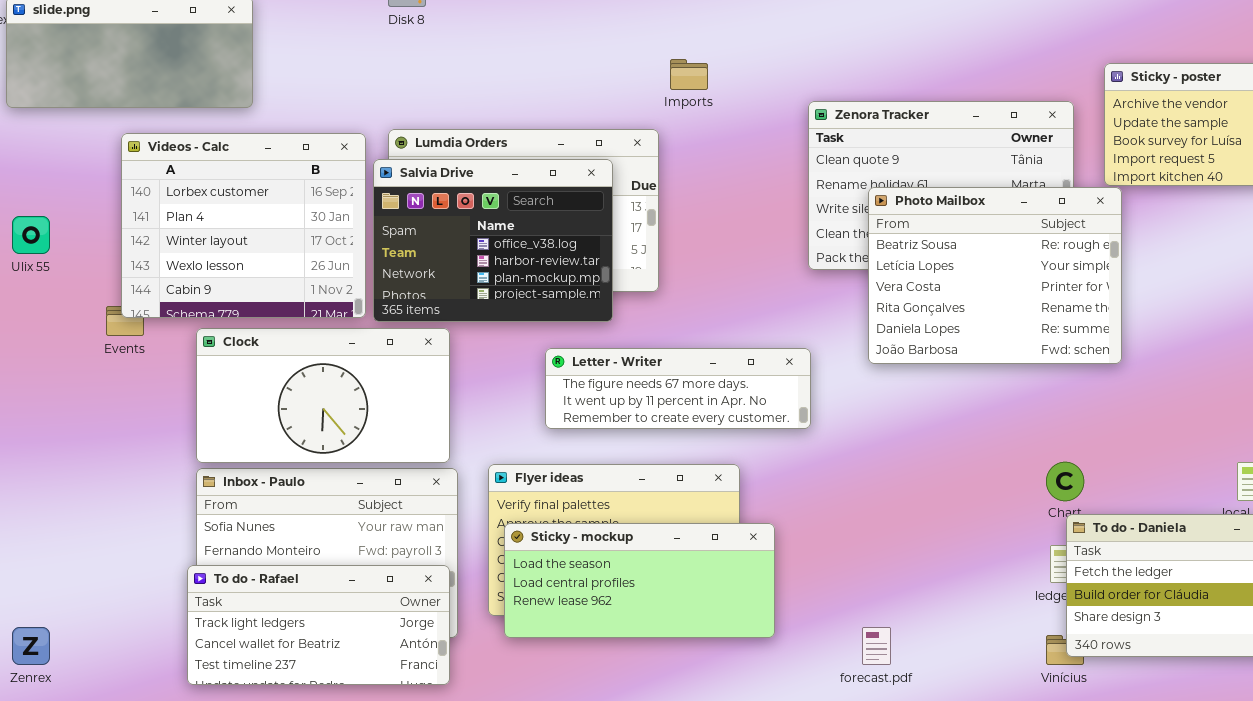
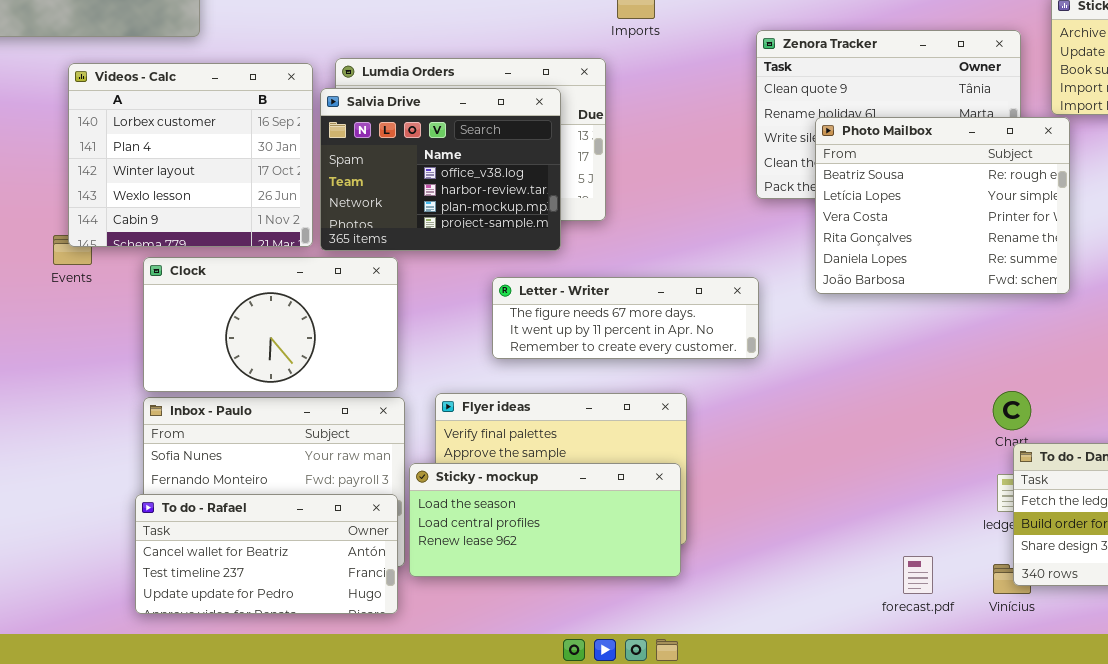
Sticky - mockup: [504,523,775,638] -> [409,463,681,577], moved
To do - Rafael: [187,565,450,685] -> [135,494,398,614], scrolled down 1 row
forecast.pdf: [862,627,891,665] -> [903,556,933,594], moved

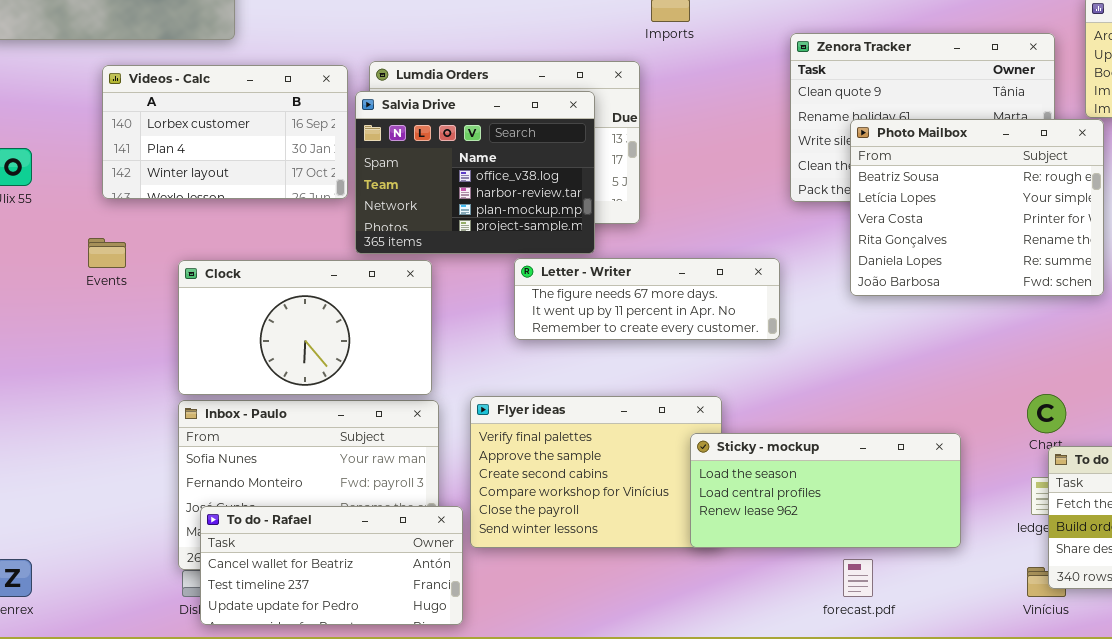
Videos - Calc: [68,63,313,247] -> [102,65,348,199], resized
Letter - Writer: [492,277,759,359] -> [514,258,780,340], moved
Sticky - mockup: [409,463,681,577] -> [690,433,961,548], moved
To do - Rafael: [135,494,398,614] -> [200,506,463,625], moved
forecast.pdf: [903,556,933,594] -> [843,559,873,597], moved

